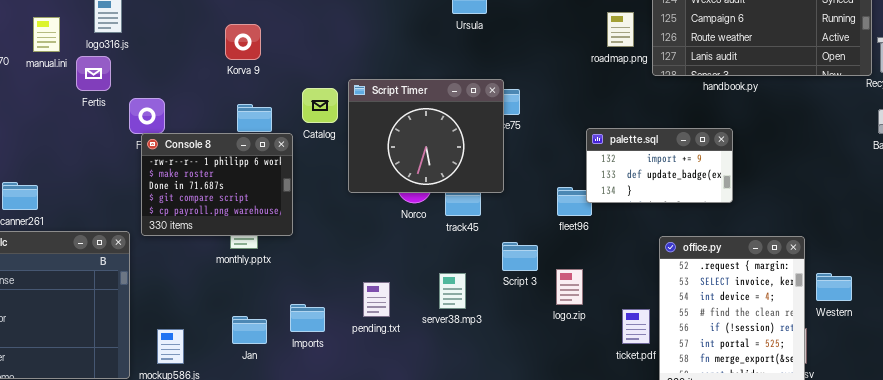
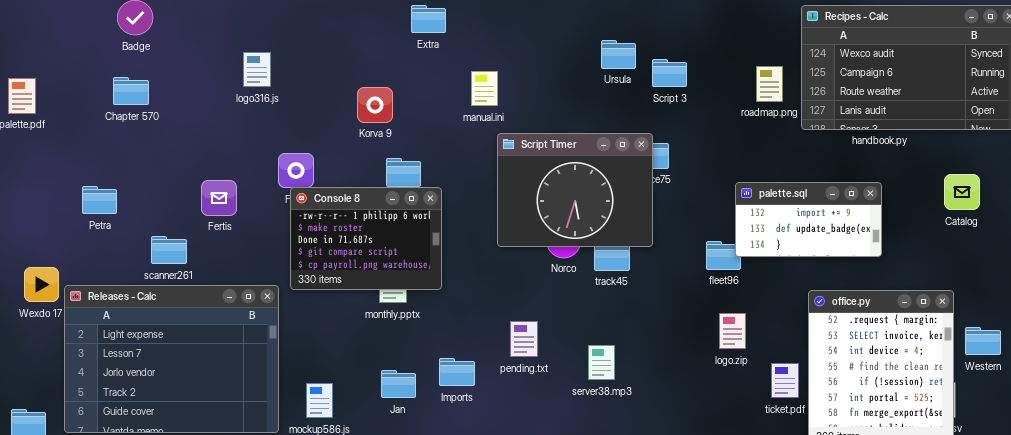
manual.ini: [33,17,60,52] -> [471,71,498,106], moved
Korva 9: [225,24,261,60] -> [357,87,393,123], moved
Fertis: [76,56,111,91] -> [201,180,237,216], moved
Catalog: [302,88,338,123] -> [944,174,980,210], moved
Script 3: [502,242,538,271] -> [652,59,687,87], moved
logo.zip: [556,269,583,305] -> [719,313,746,349], moved
server38.mp3: [439,273,466,309] -> [588,345,615,380], moved
pending.txt: [363,282,390,317] -> [510,321,538,357], moved

